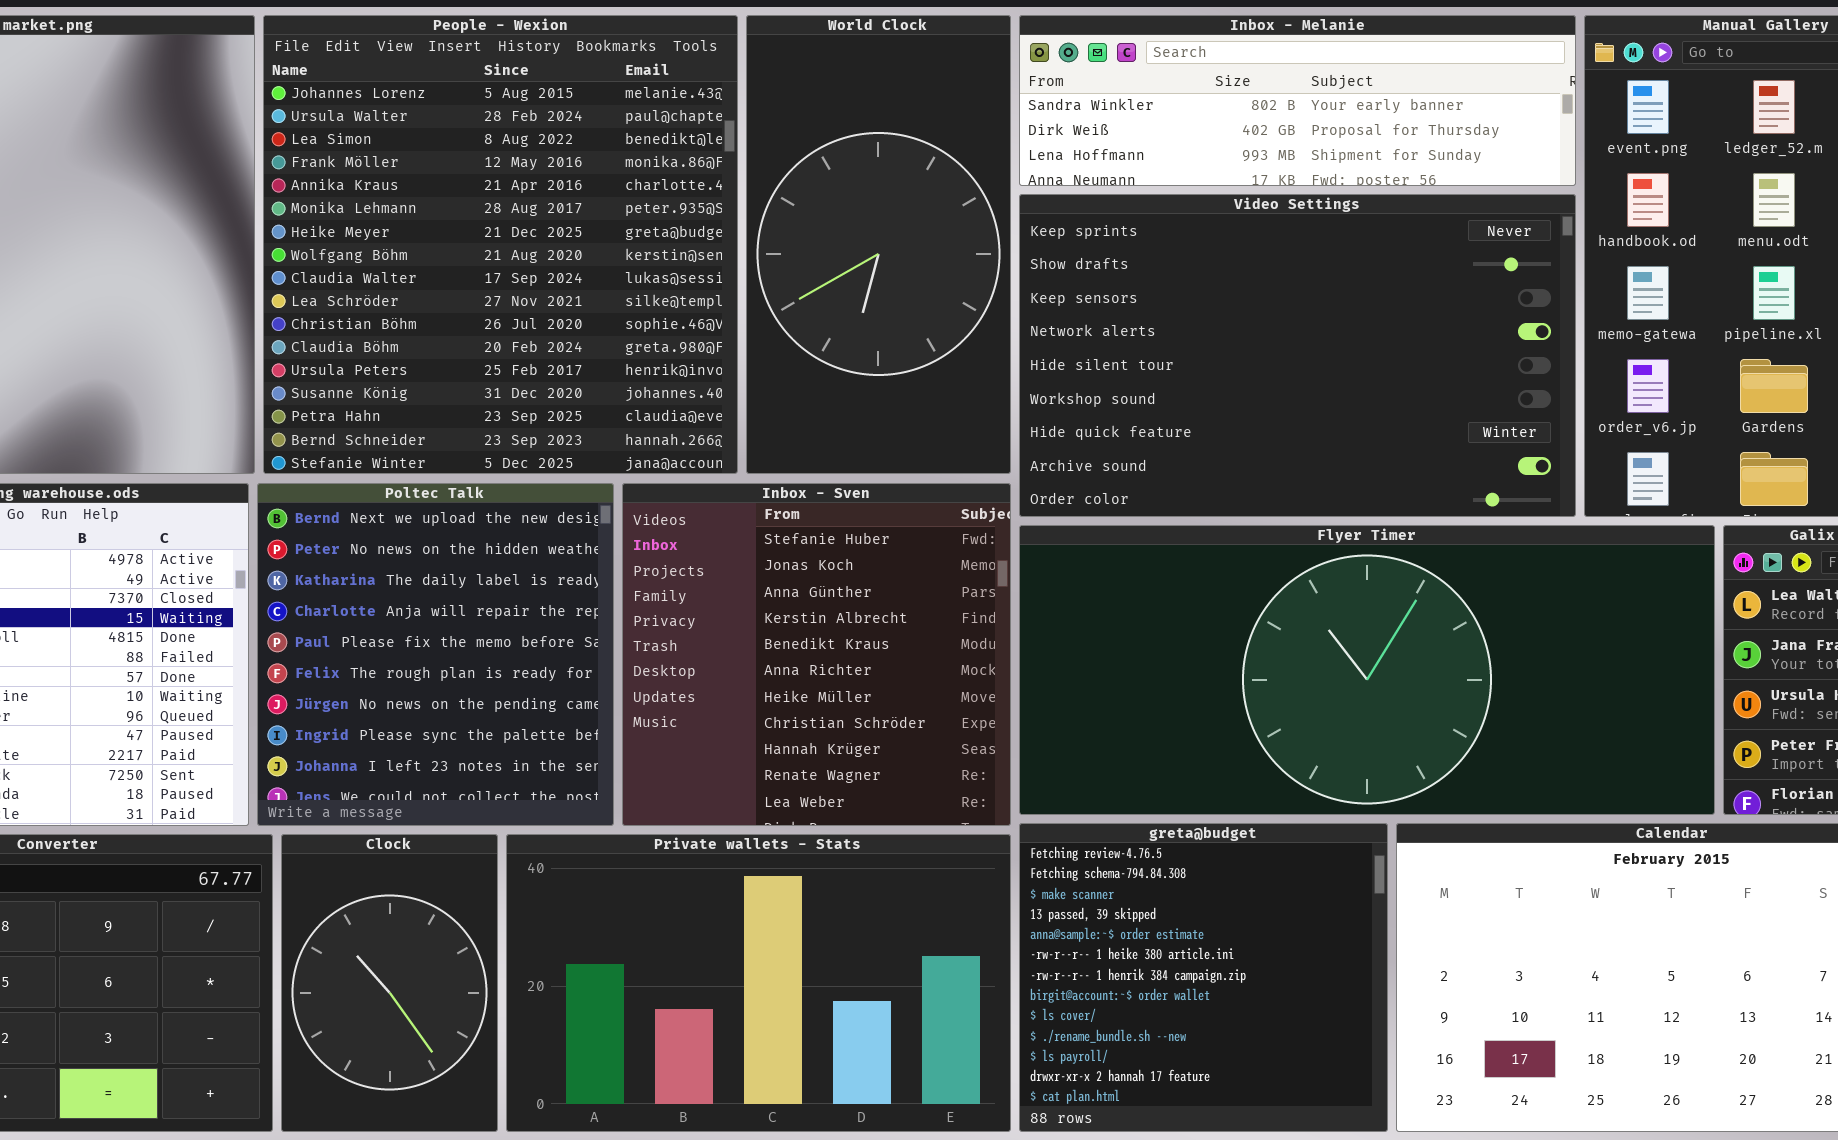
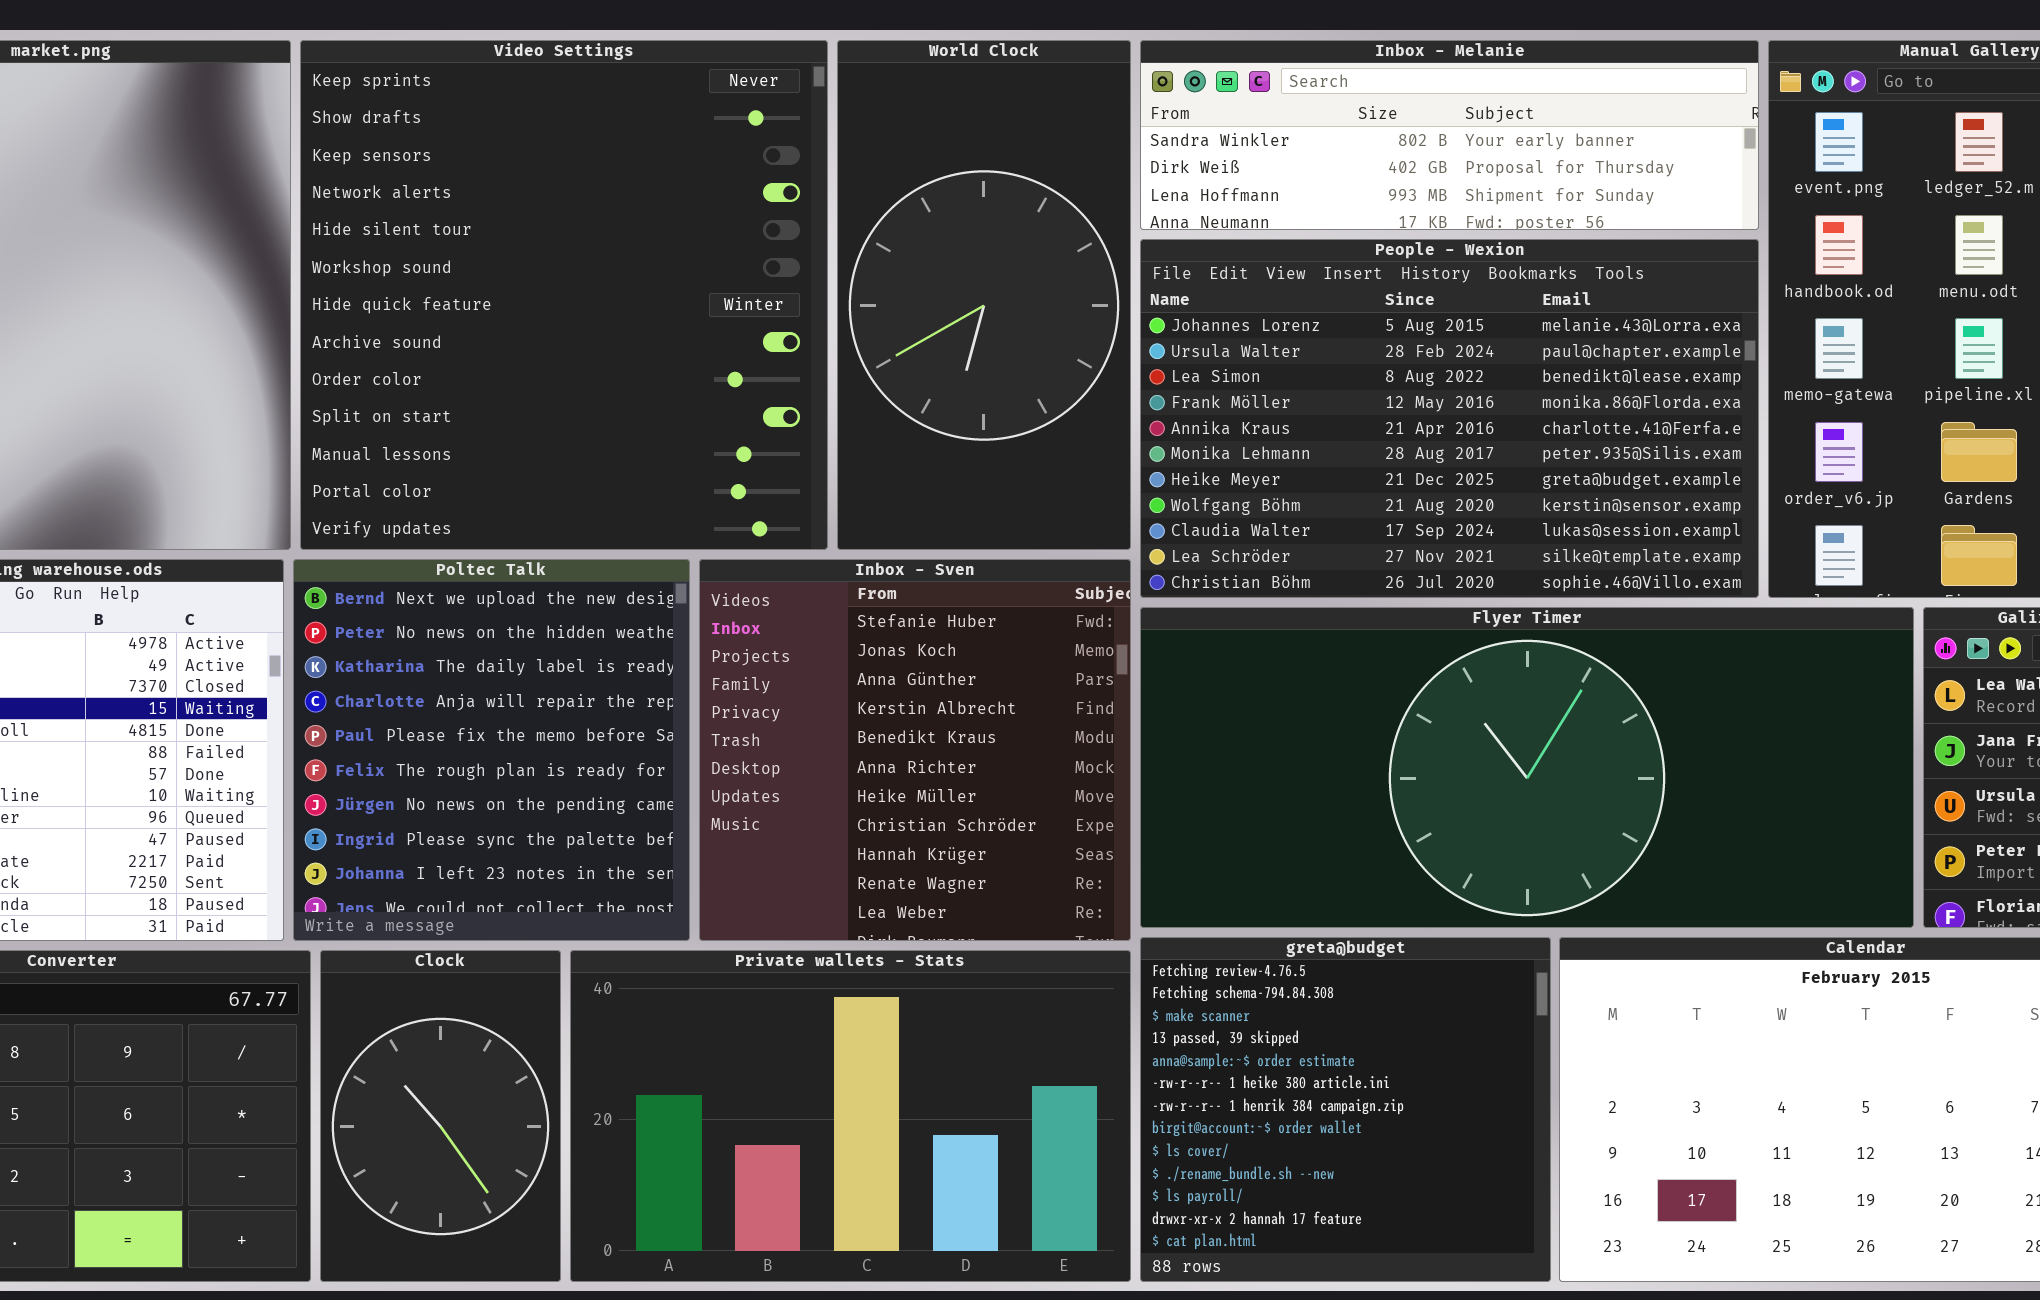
People - Wexion: [263,15,738,474] -> [1140,239,1759,598], moved, resized
Video Settings: [1019,194,1576,517] -> [300,40,828,550], moved, resized

